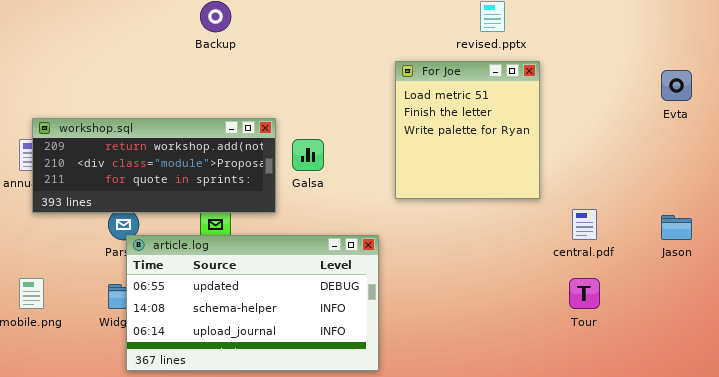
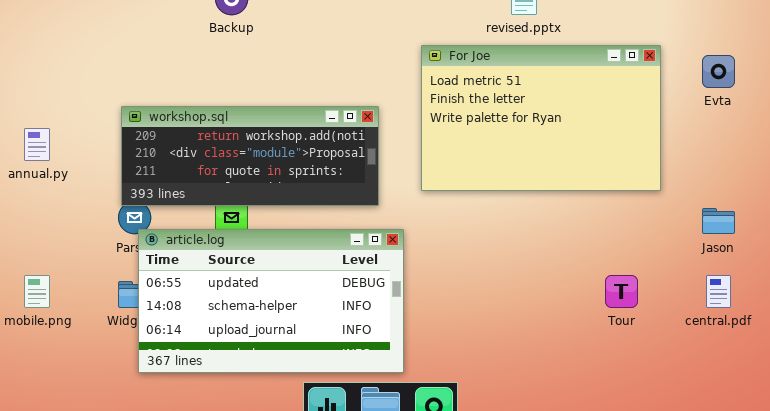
For Joe: [395,61,540,199] -> [421,45,661,191], resized
workshop.sql: [32,118,276,213] -> [121,106,379,206], moved
central.pdf: [572,209,597,240] -> [706,275,731,308], moved

